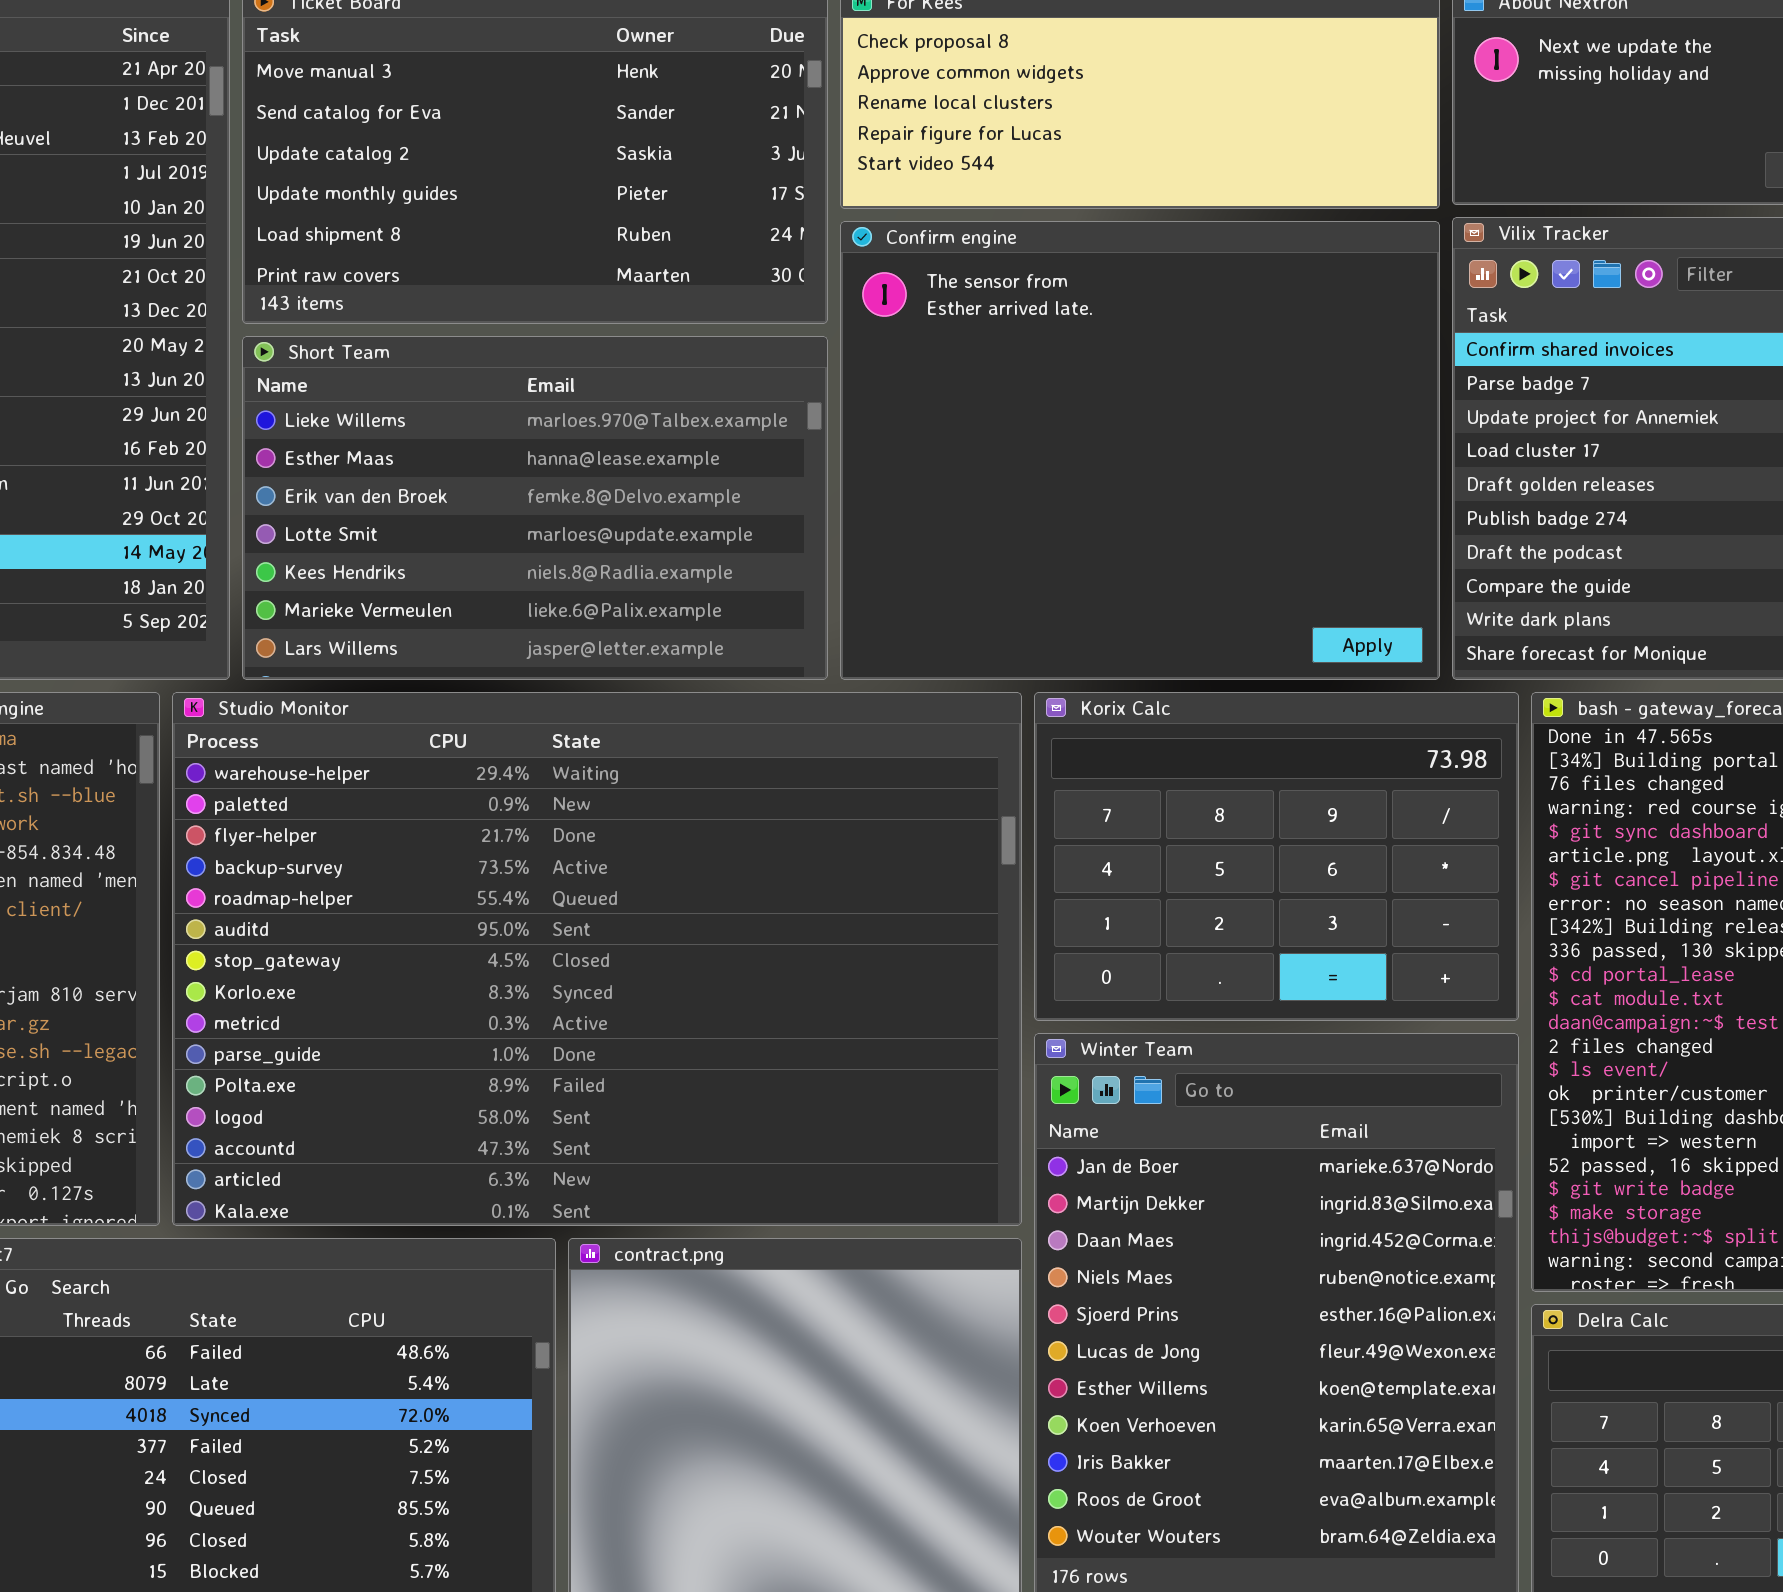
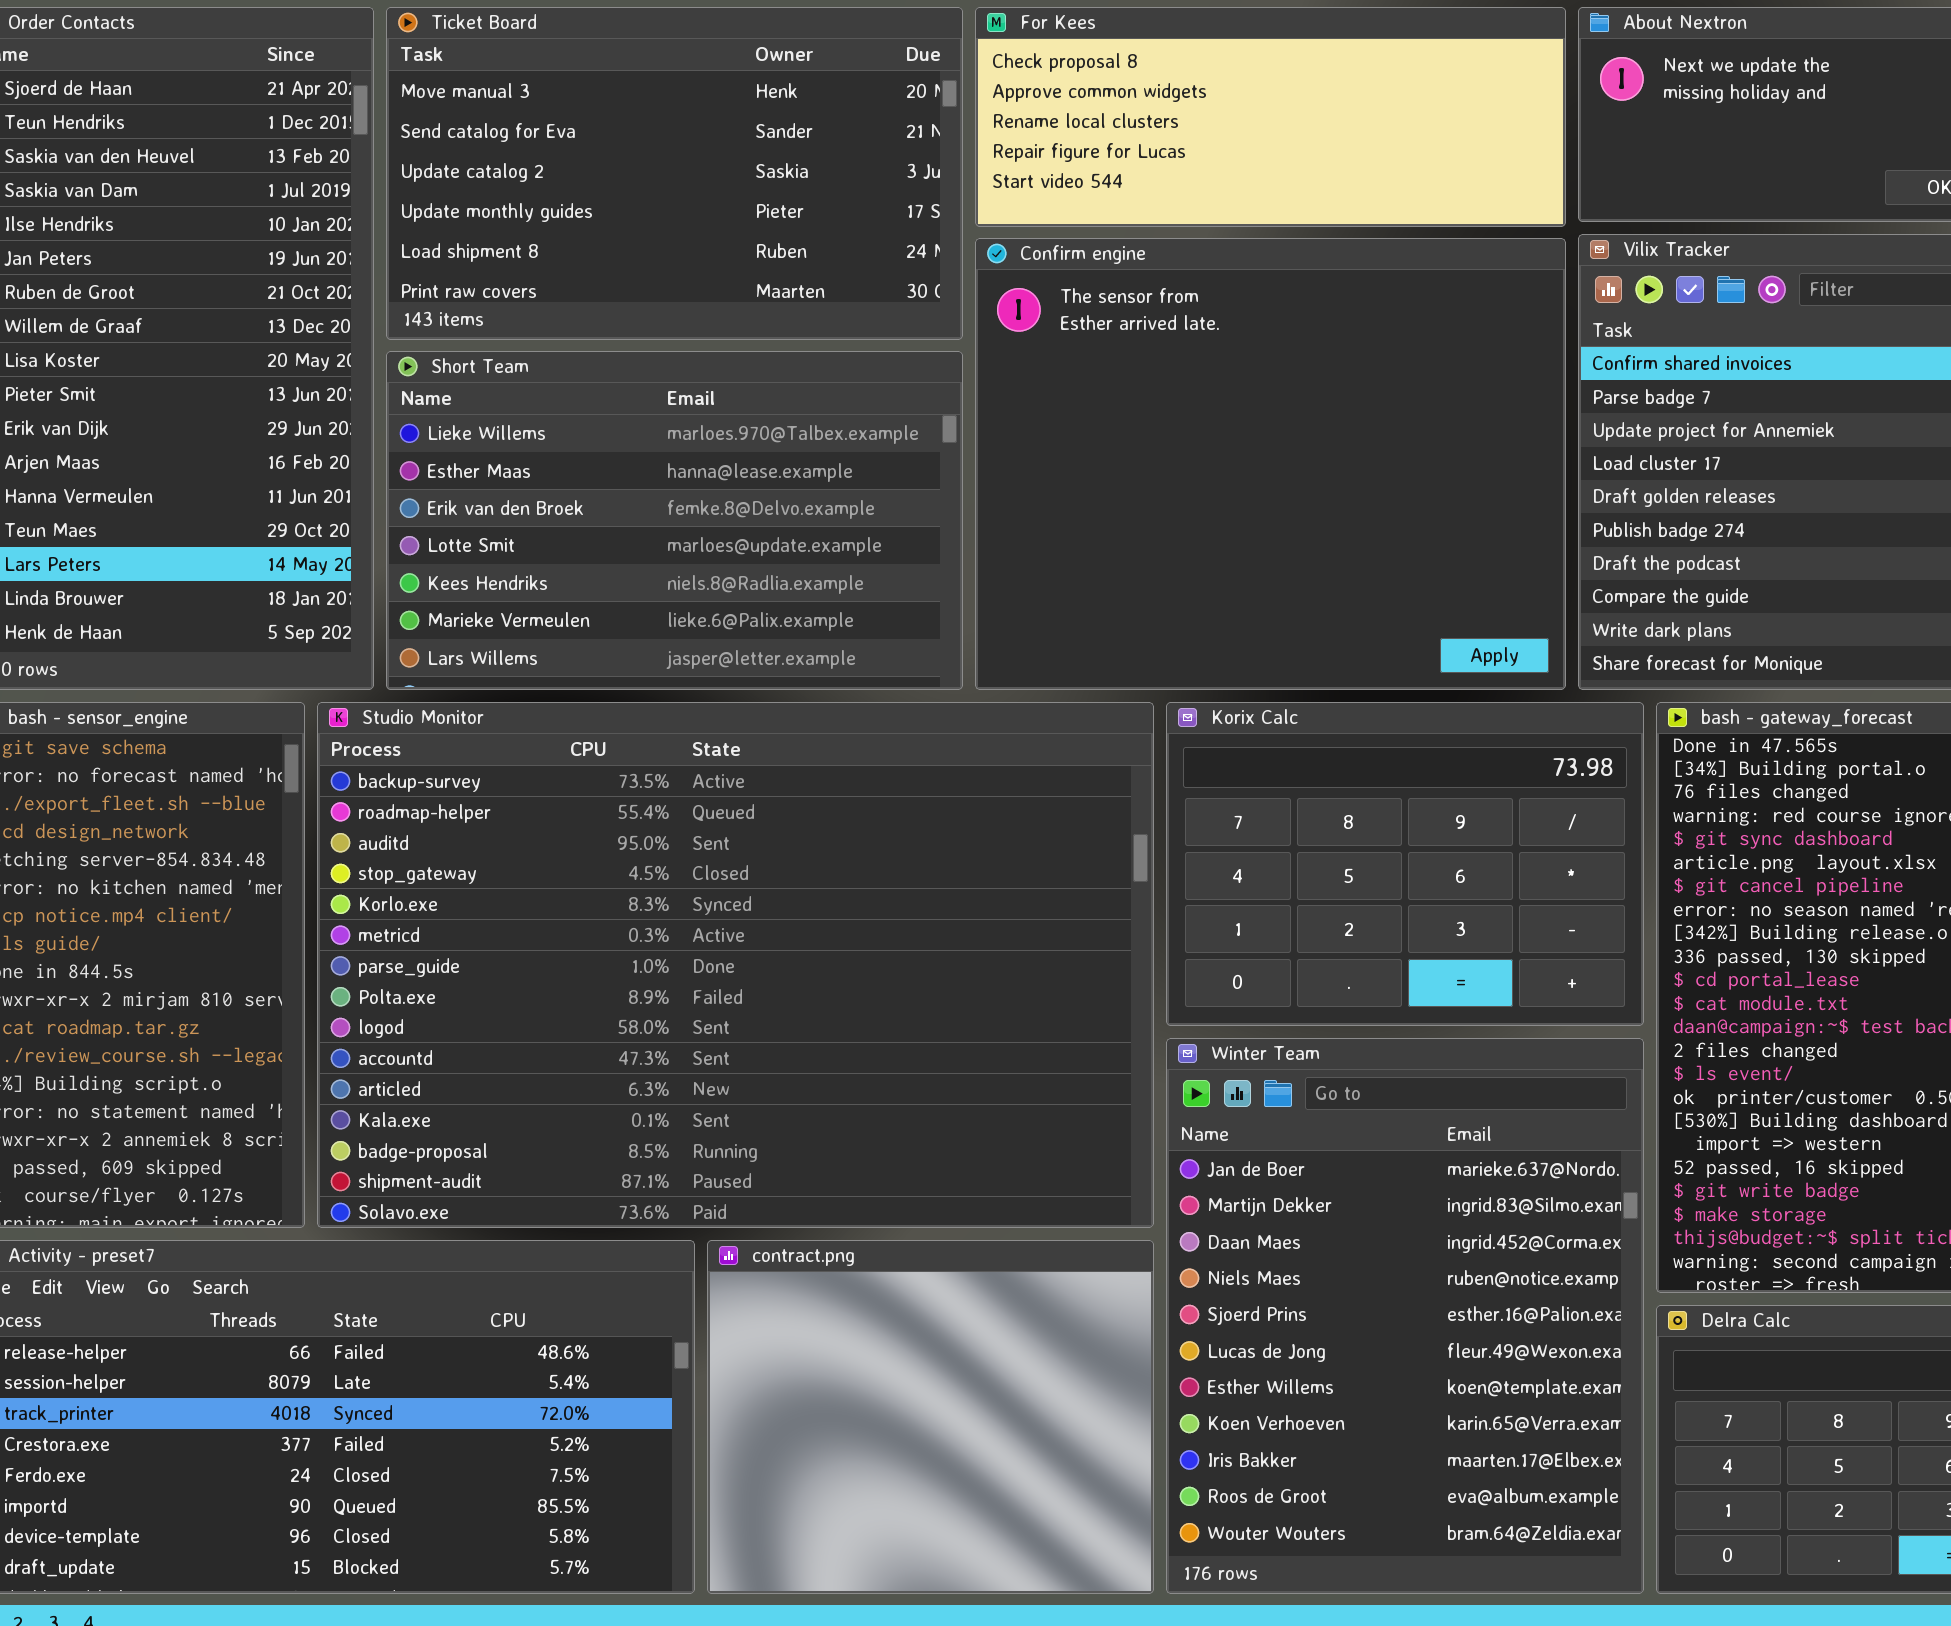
Studio Monitor: [172,692,1022,1226] -> [317,702,1154,1228], scrolled down 3 rows

